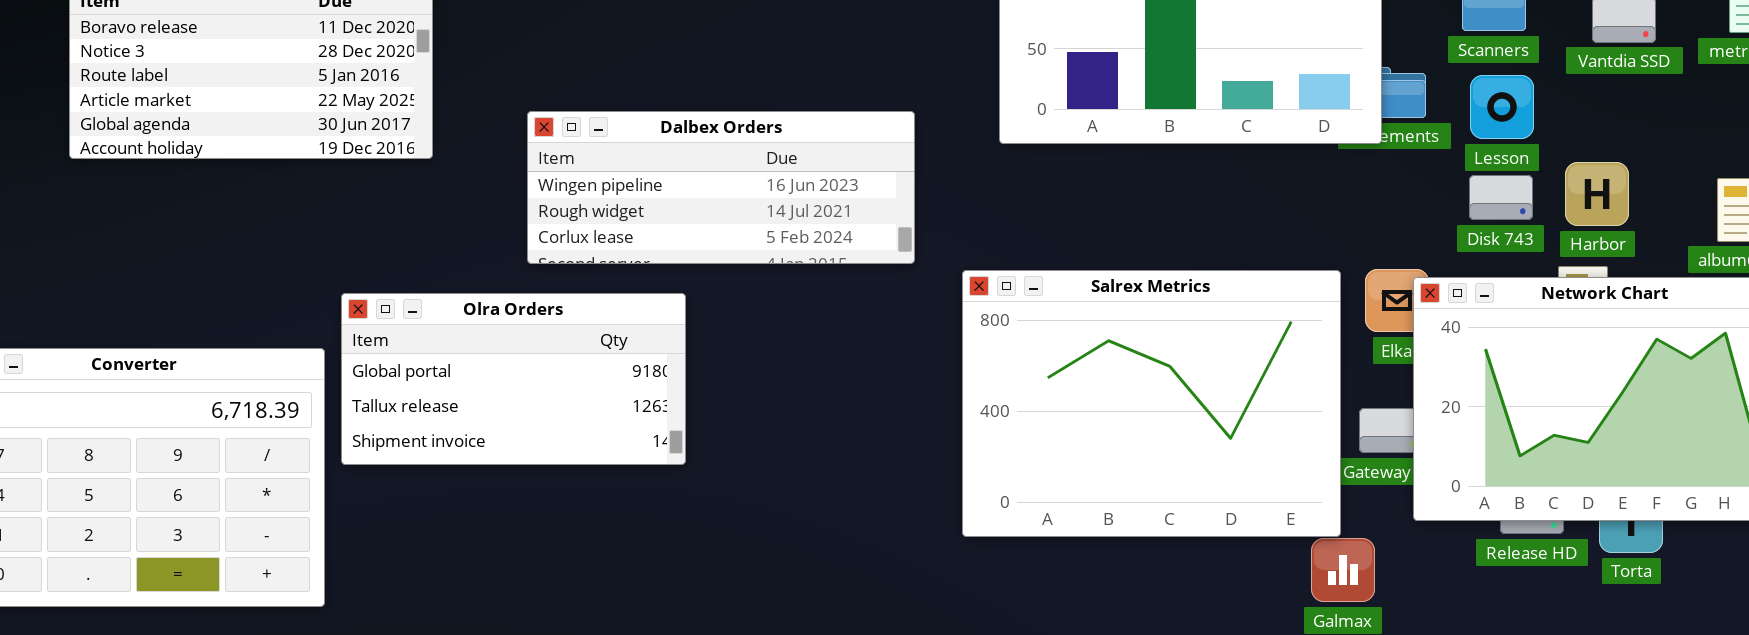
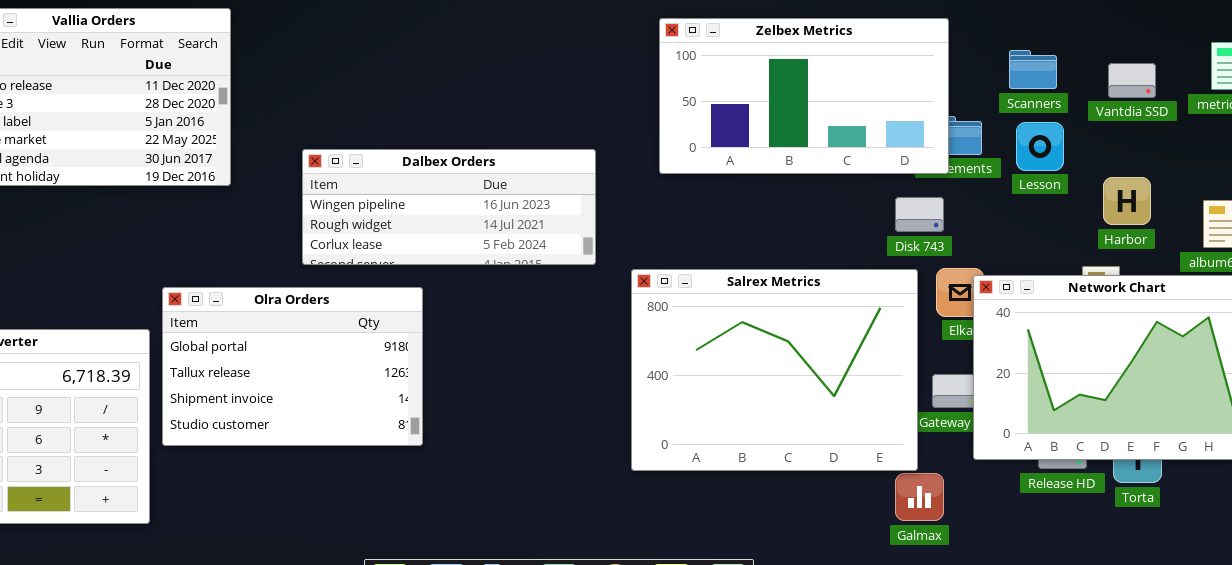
Harbor: [1565,162,1629,226] -> [1103,177,1151,225], moved
Disk 743: [1469,175,1533,220] -> [895,197,944,232], moved
Olra Orders: [341,293,686,465] -> [162,287,423,446], resized

